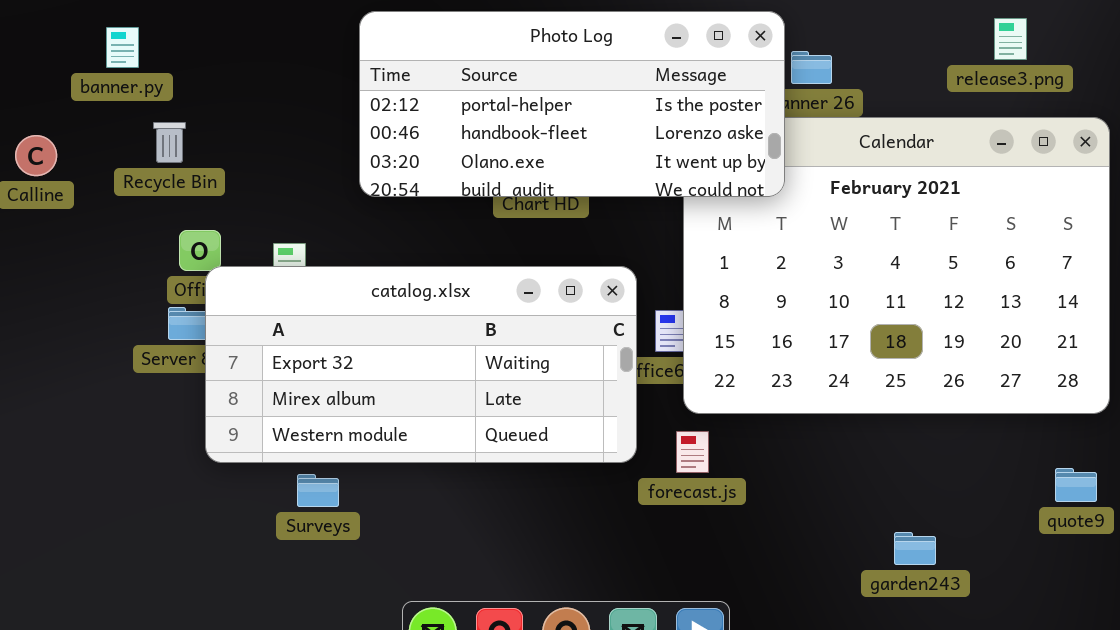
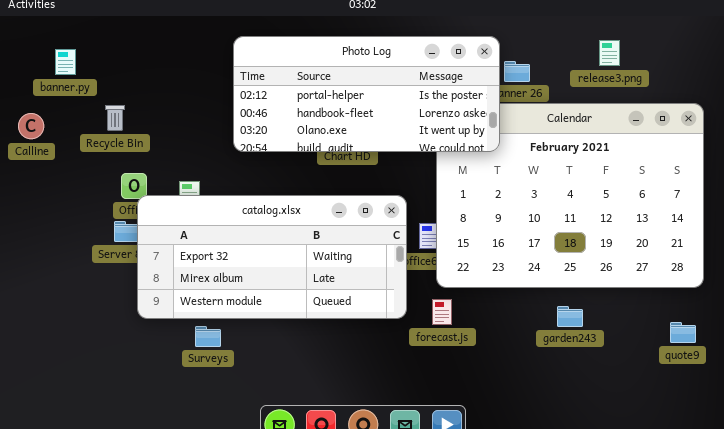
release3.png: [994,18,1027,60] -> [599,40,620,66], moved
banner.py: [106,27,139,68] -> [55,49,76,75], moved
garden243: [894,532,936,565] -> [557,306,583,327], moved

